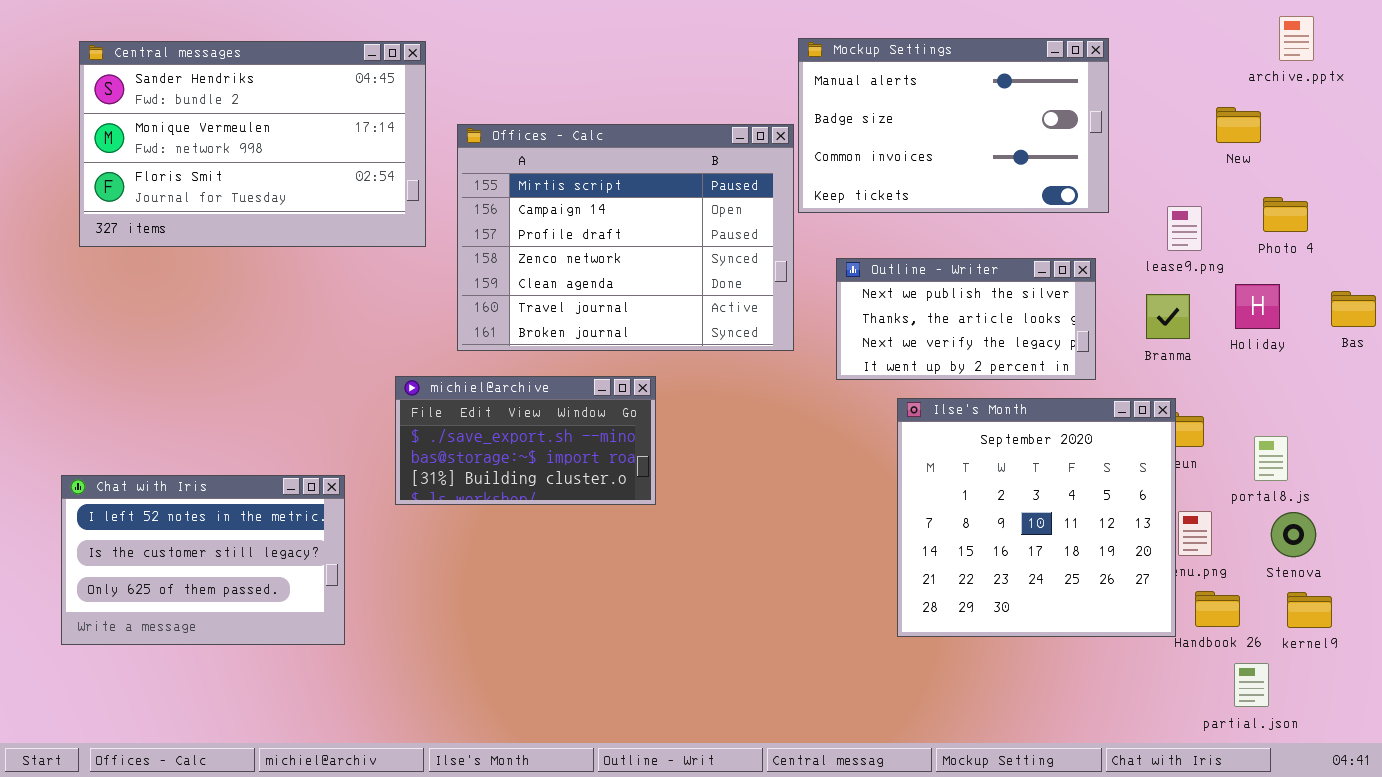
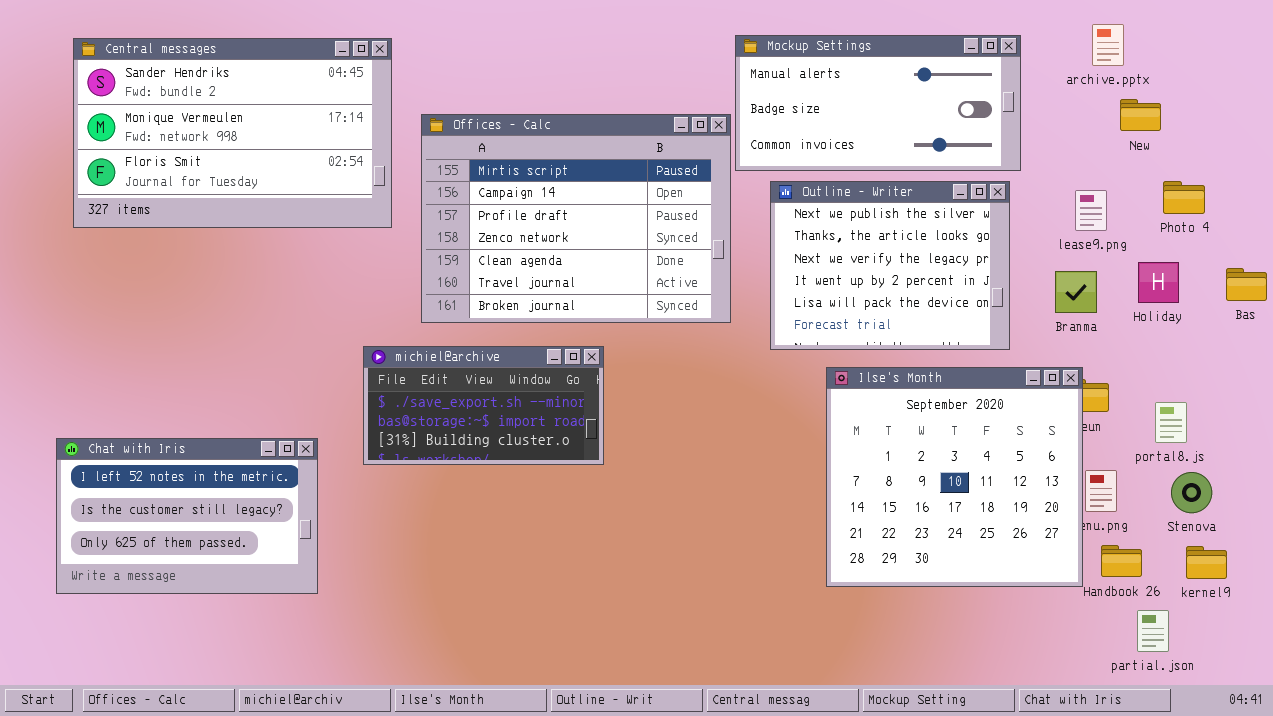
archive.pptx: [1279,16,1314,61] -> [1092,24,1124,66], moved
Mockup Settings: [798,38,1109,213] -> [735,35,1021,171], resized
Outline - Writer: [836,258,1096,380] -> [770,181,1010,350], resized

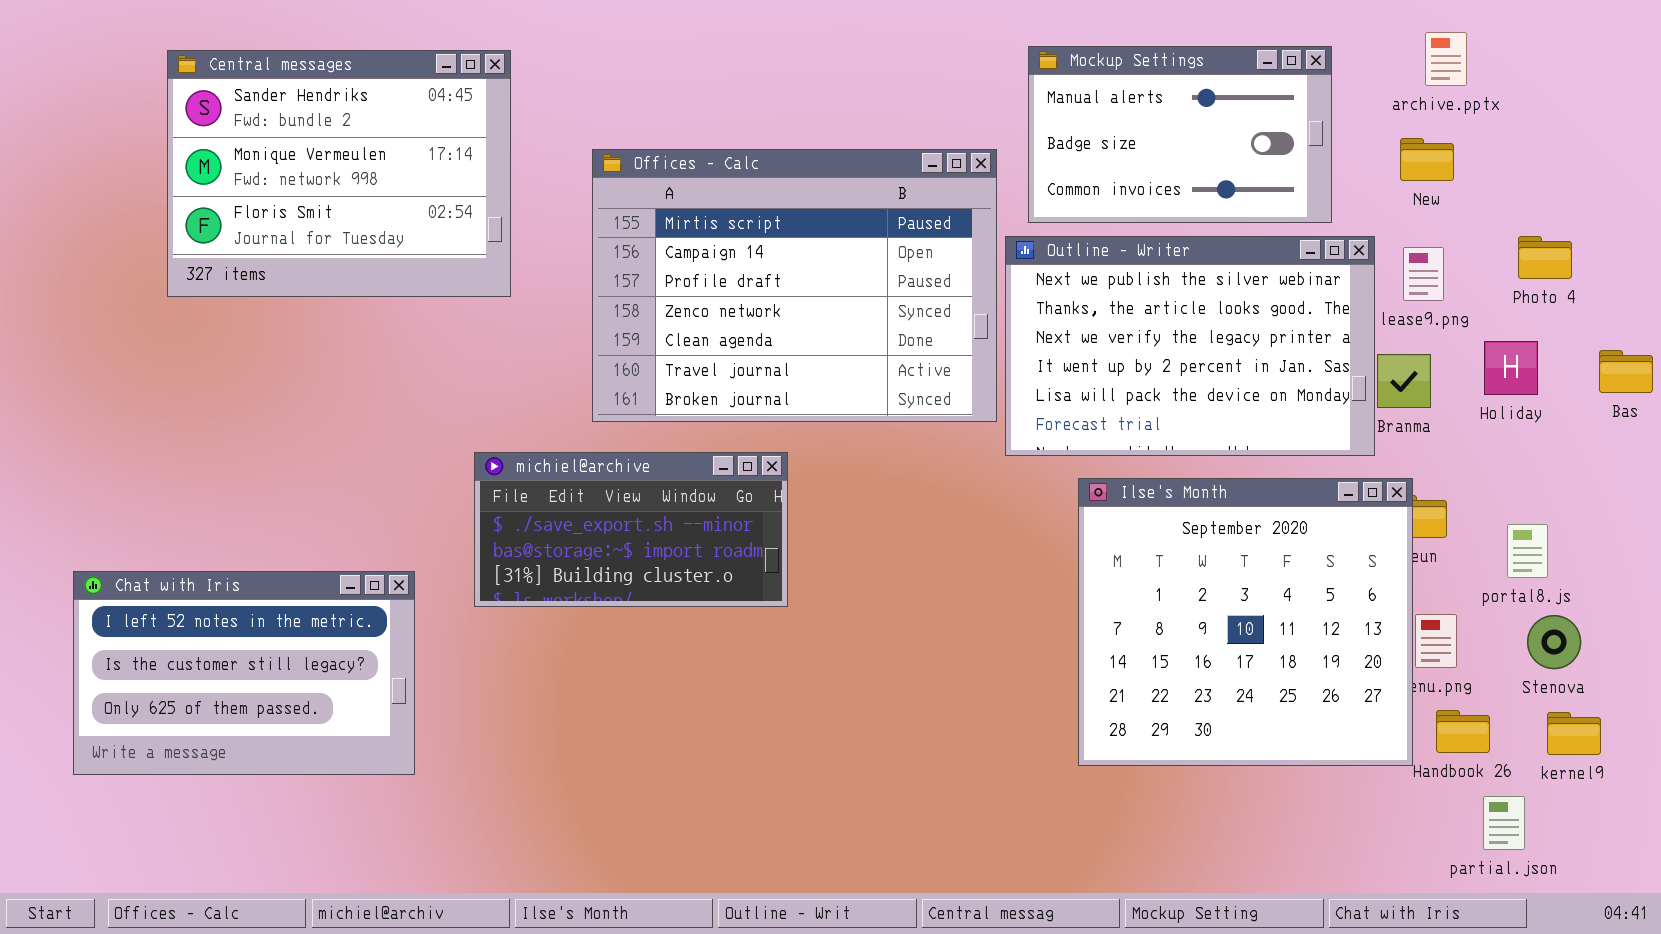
Mockup Settings: [735,35,1021,171] -> [1028,46,1332,223], resized
Central messages: [73,38,392,228] -> [167,50,511,297], resized
New: [1120,99,1161,131] -> [1400,138,1454,181], moved
Offices - Calc: [421,114,731,323] -> [592,149,997,422], moved
Outline - Writer: [770,181,1010,350] -> [1005,236,1375,456], resized

